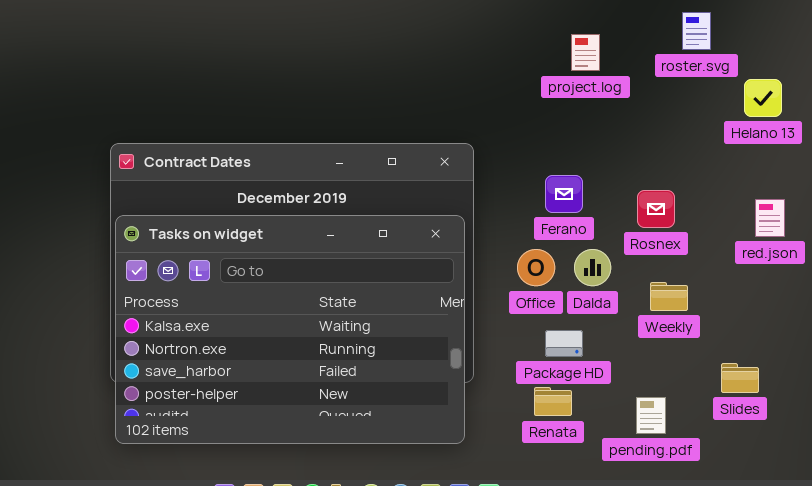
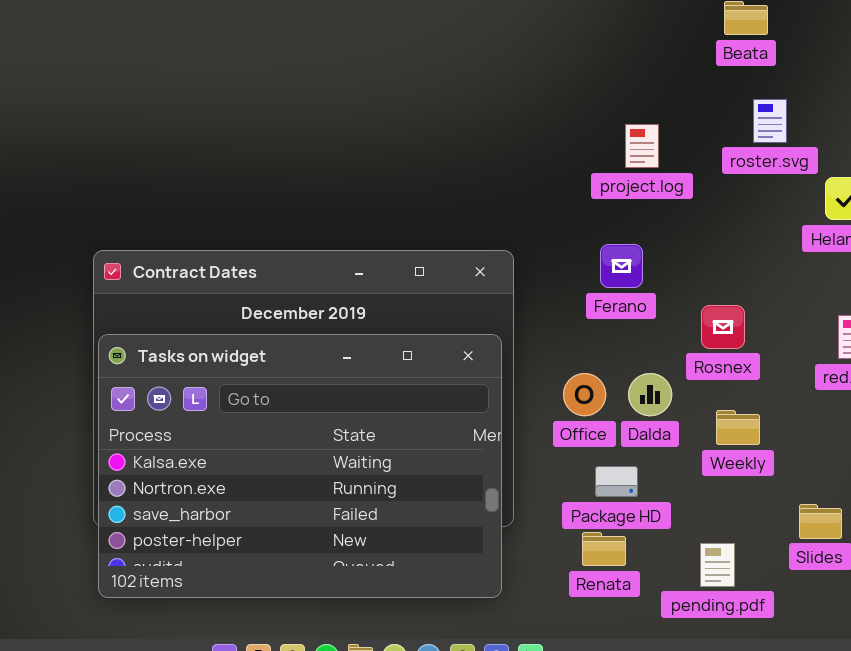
Ferano: [545,175,583,213] -> [600,244,643,288], moved

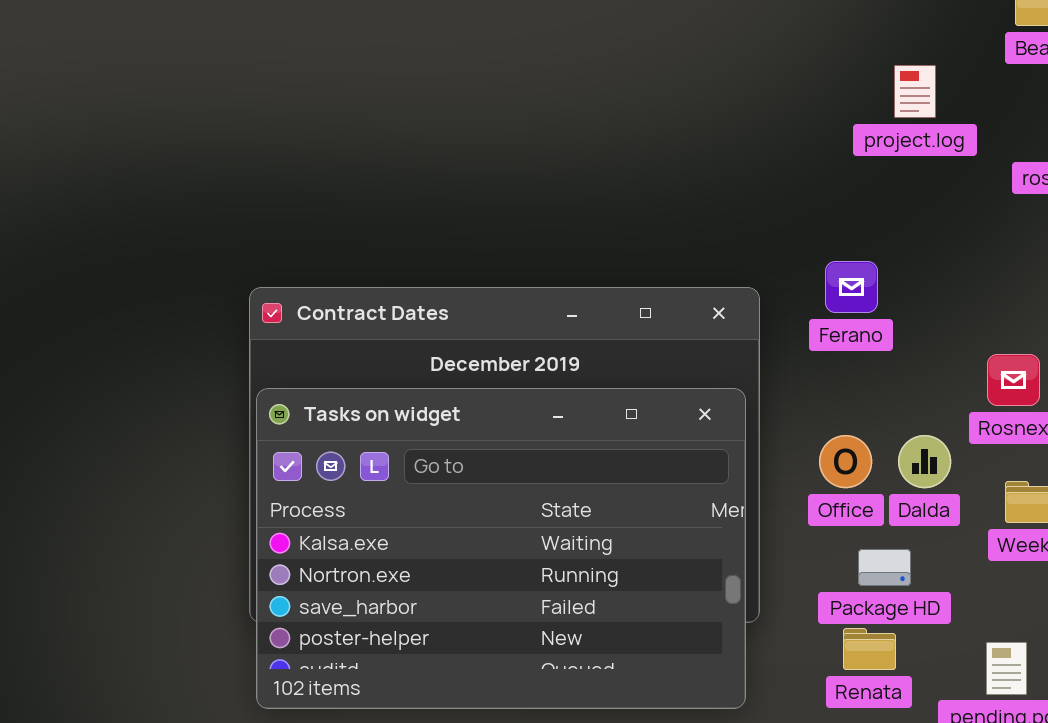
project.log: [625,124,659,168] -> [894,65,936,118], moved
Ferano: [600,244,643,288] -> [825,261,878,313], moved

